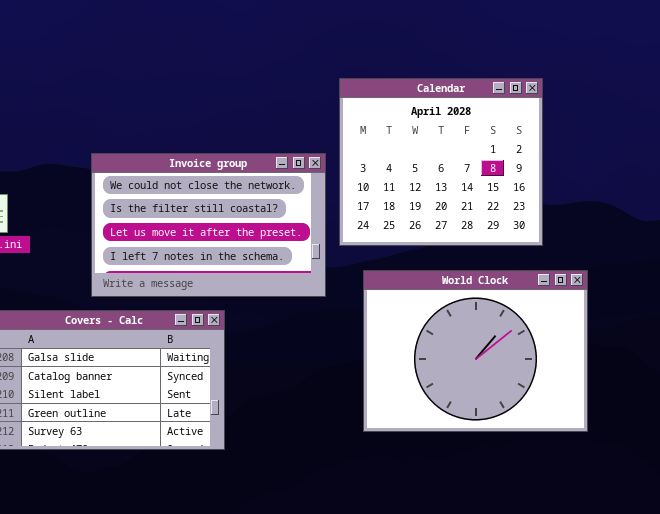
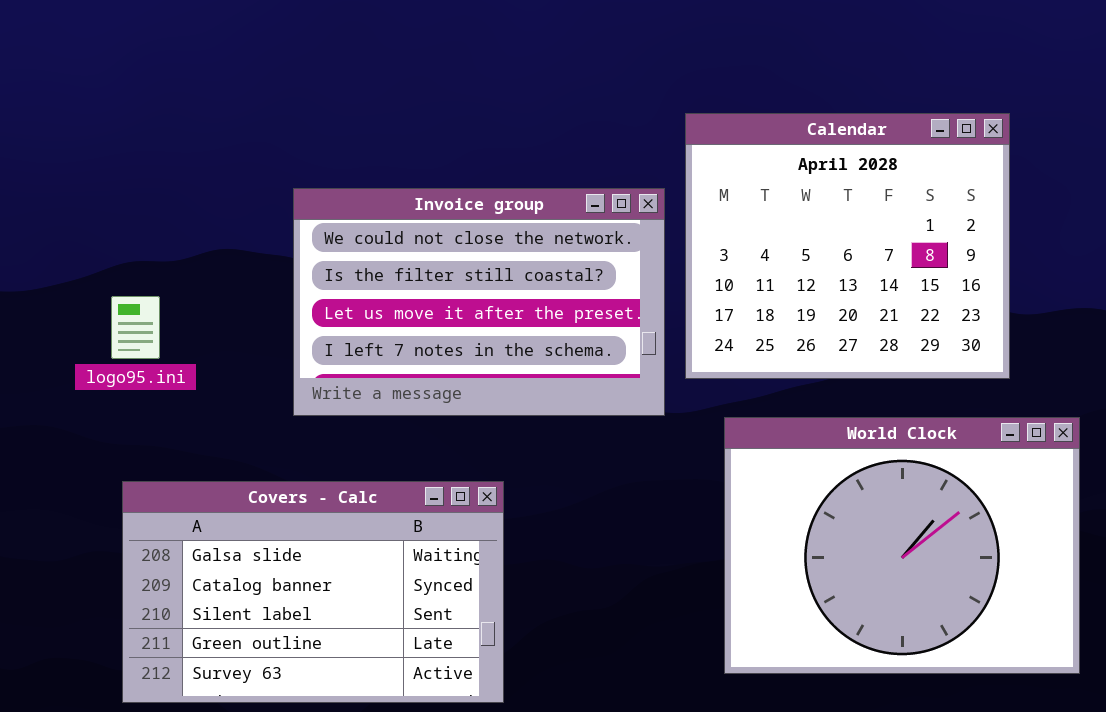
Invoice group: [91,153,326,297] -> [293,188,665,416], moved

